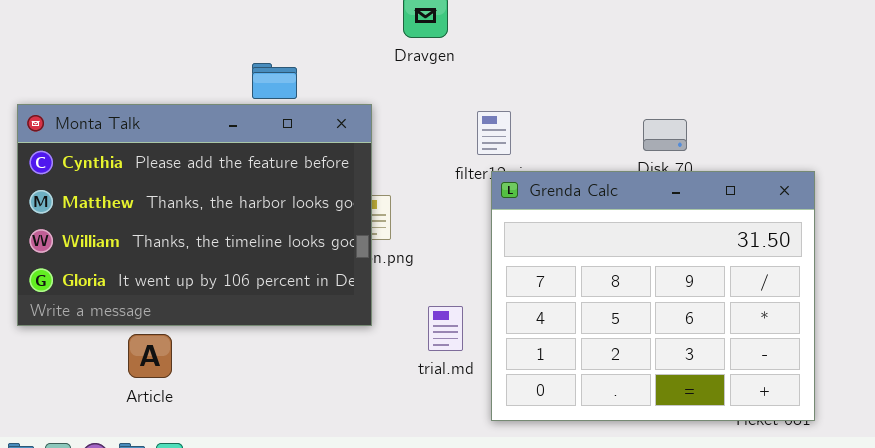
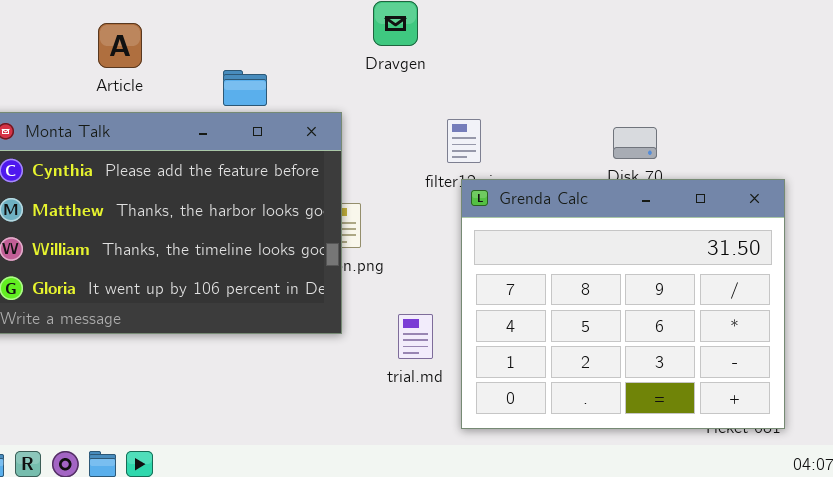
Article: [128,334,172,378] -> [98,23,142,68], moved

